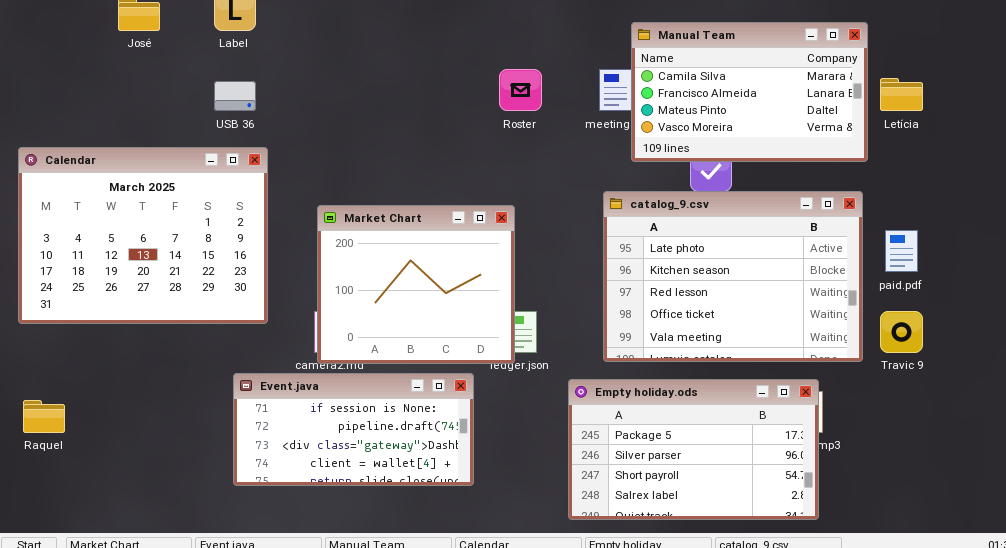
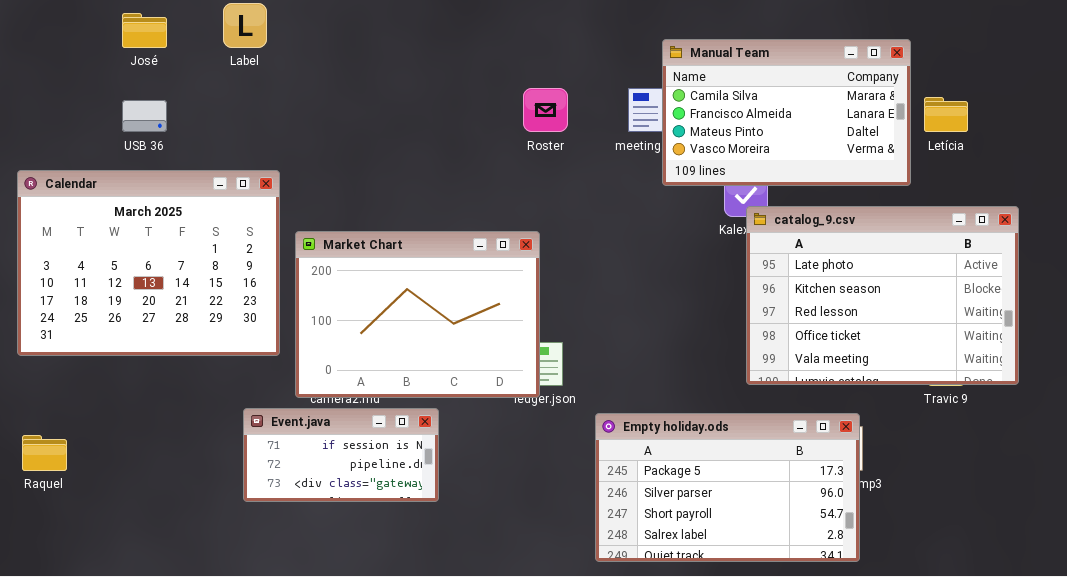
USB 36: [214,81,256,111] -> [122,100,167,132], moved
catalog_9.csv: [603,191,863,362] -> [746,206,1019,385], moved
Market Chart: [317,205,515,364] -> [295,231,540,398], resized
Event.java: [233,373,474,486] -> [243,408,439,502], resized

